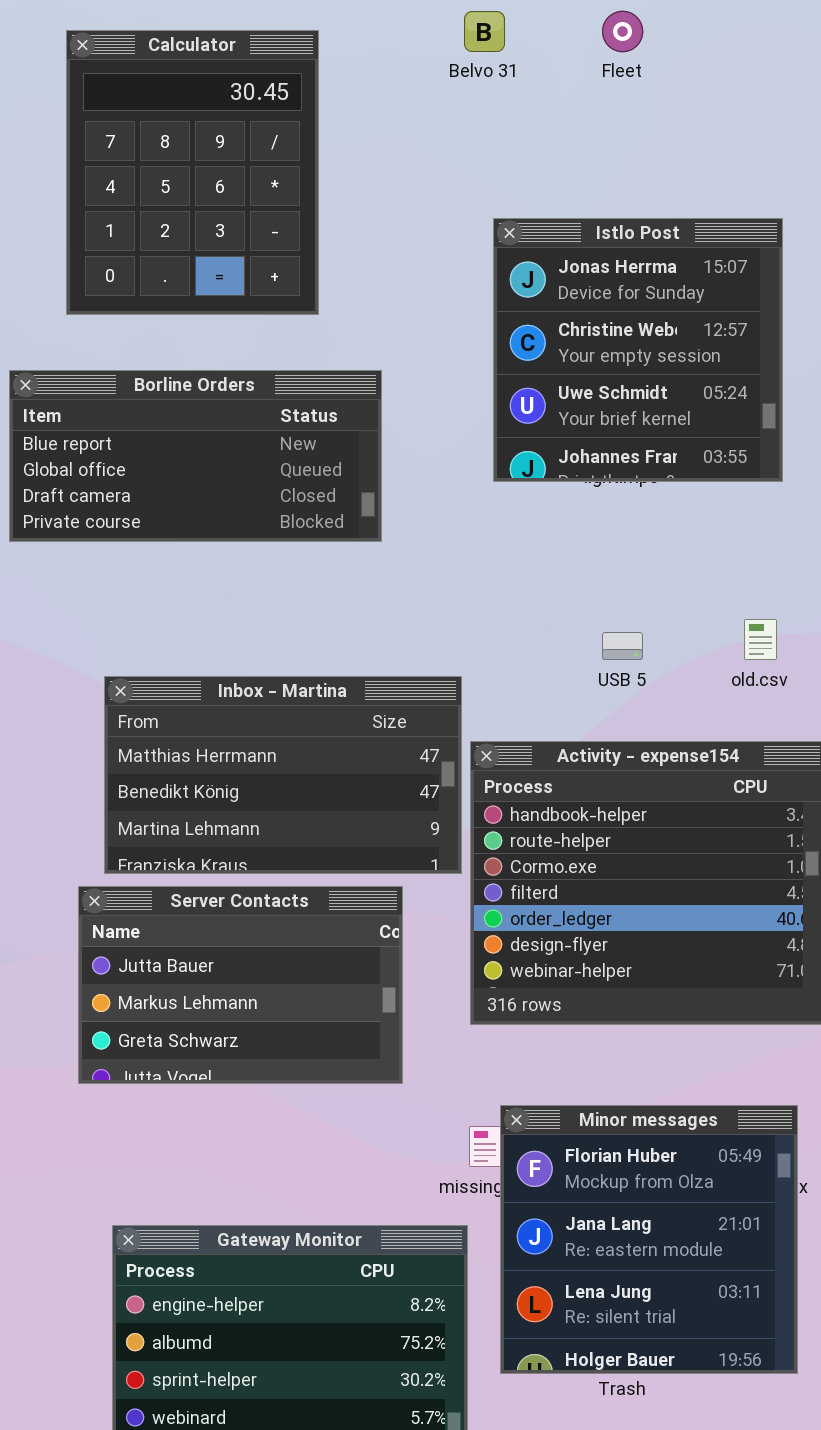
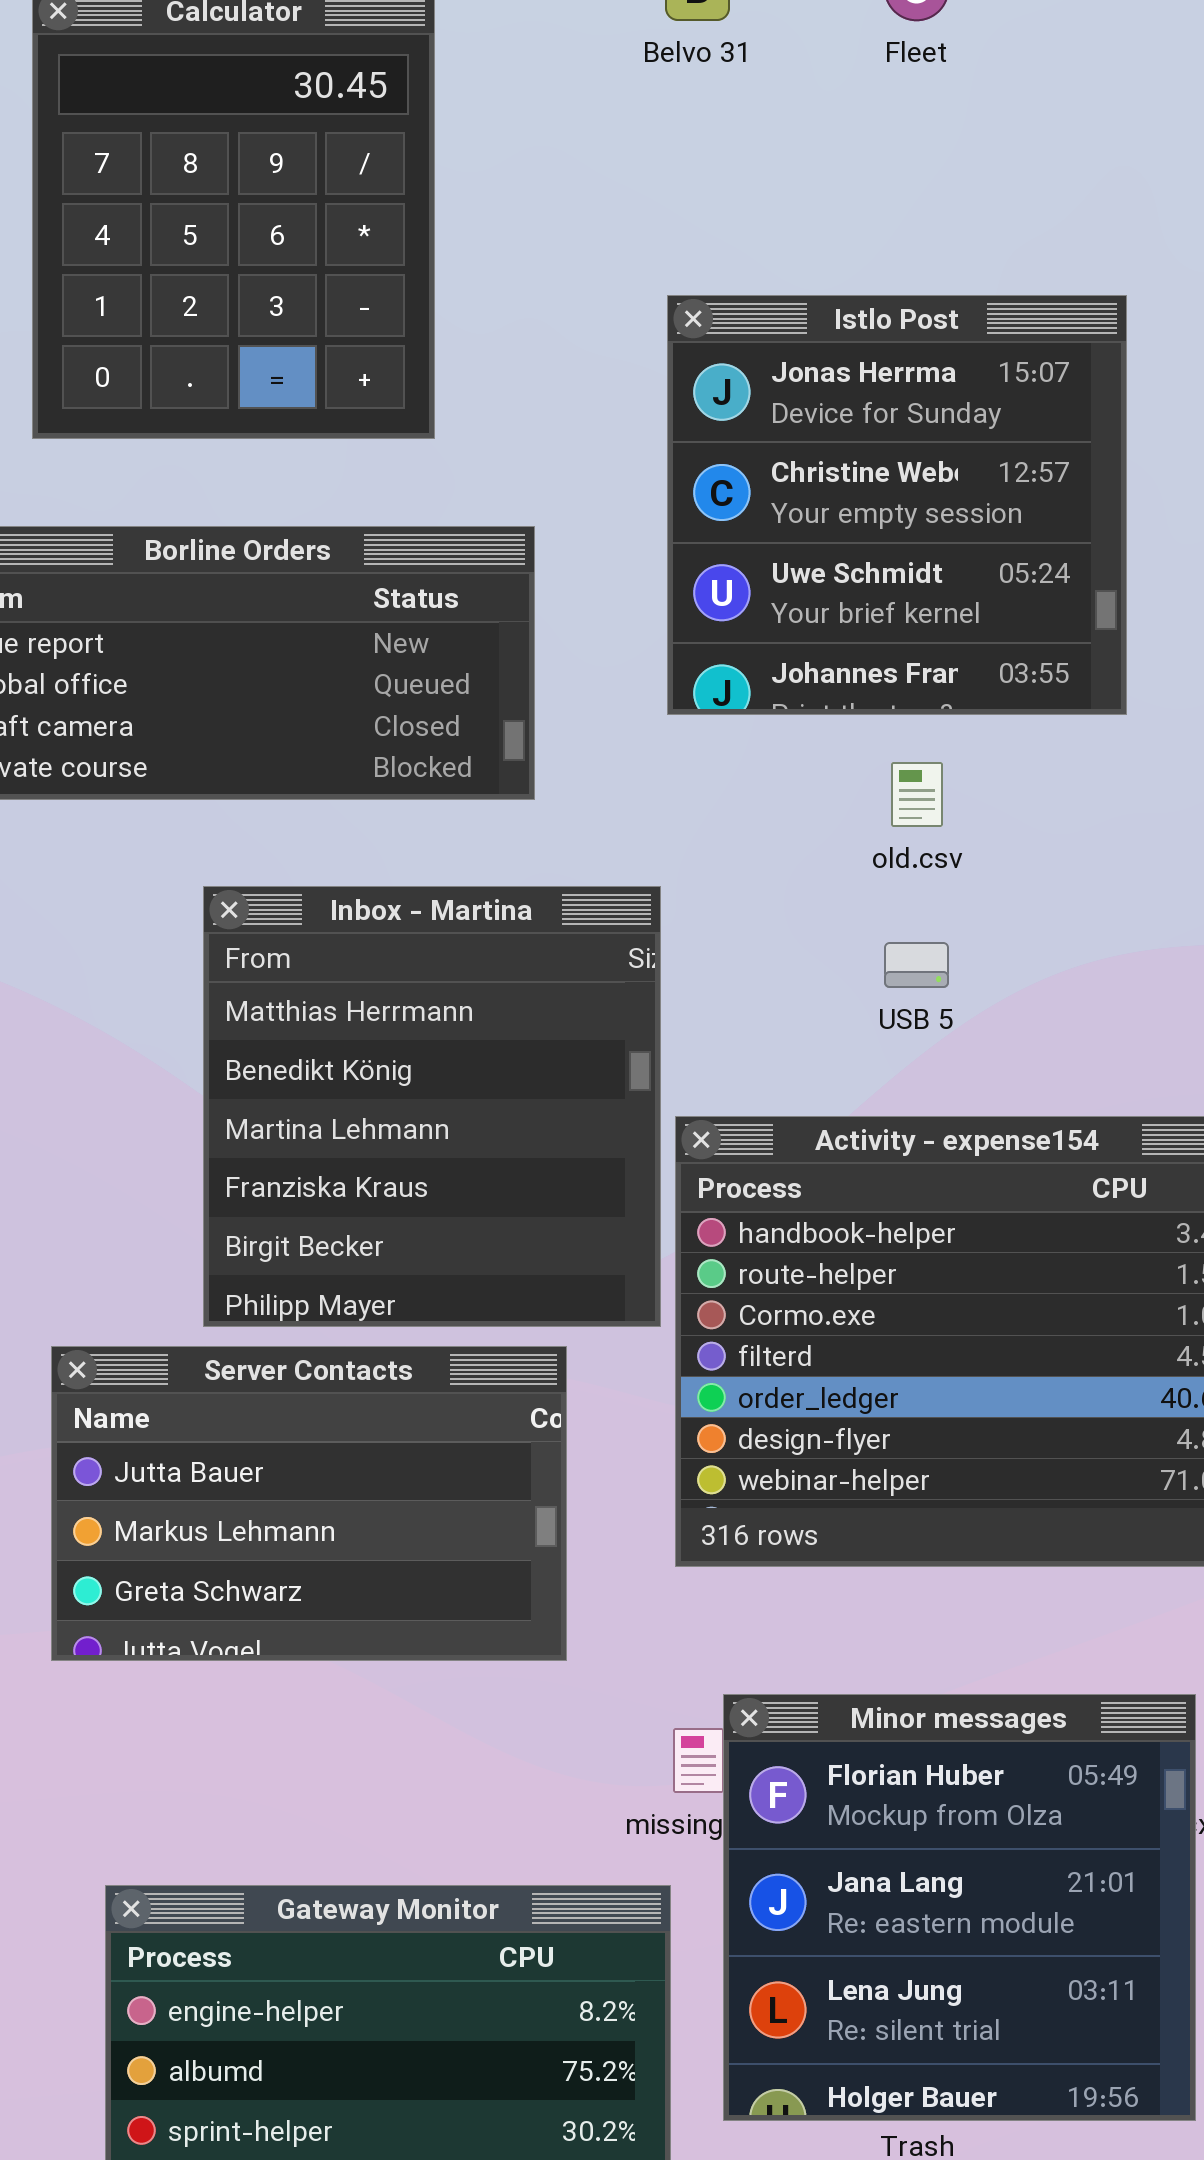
Istlo Post: [493,218,783,482] -> [667,295,1127,715], moved
old.csv: [744,619,777,660] -> [891,762,943,827], moved
Inbox - Martina: [104,676,462,874] -> [203,886,661,1327], resized

